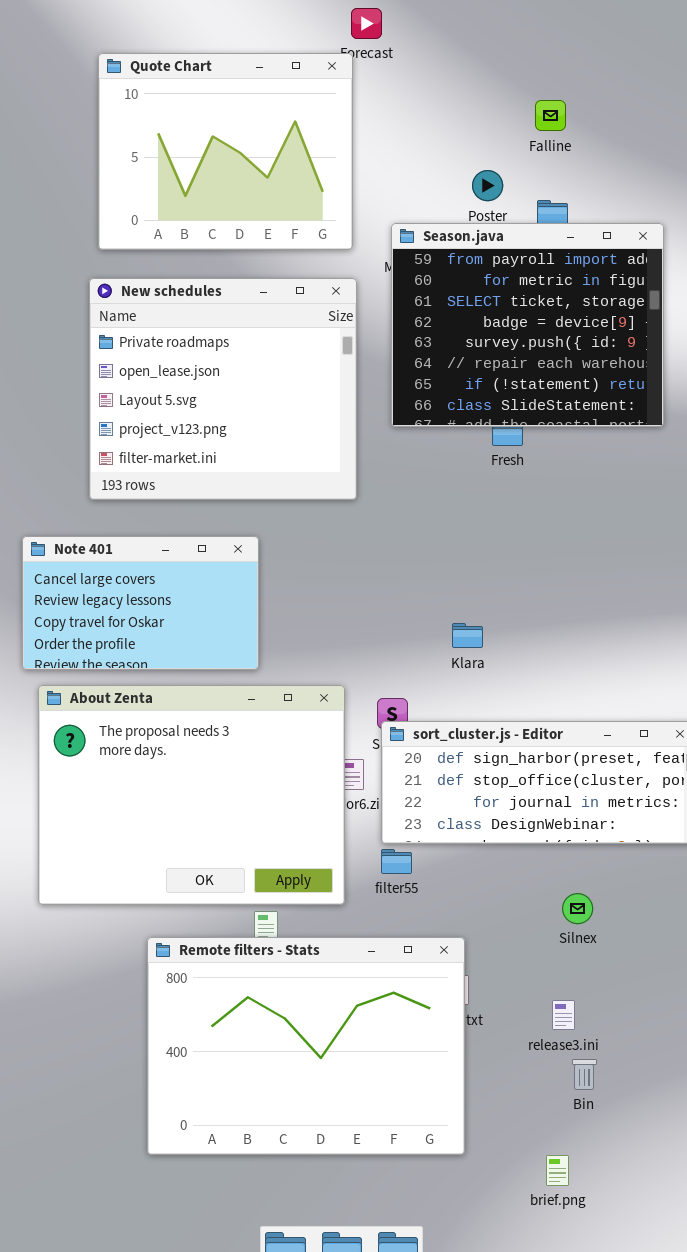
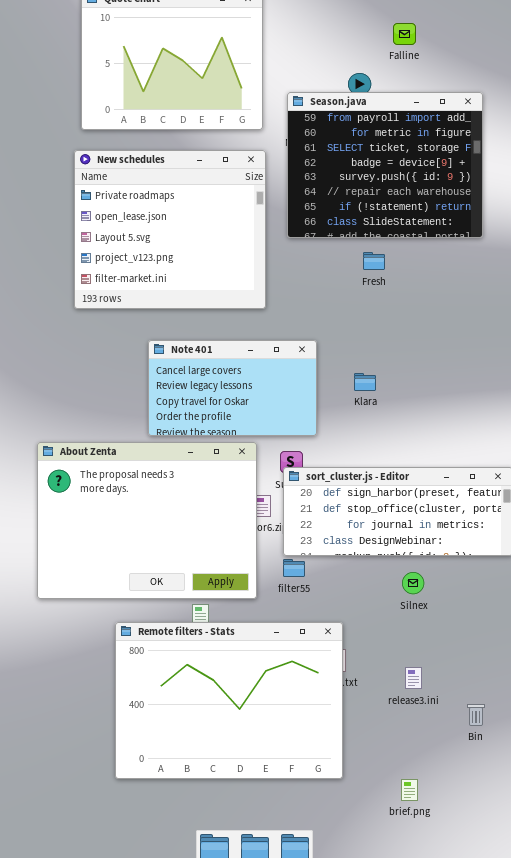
Season.java: [391,223,664,427] -> [287,92,483,238], moved
Note 401: [22,536,259,670] -> [148,340,317,436], moved
Klara: [452,623,483,648] -> [354,373,376,391], moved
Silnex: [562,893,593,924] -> [402,572,424,594], moved
Bin: [572,1059,597,1090] -> [467,704,485,726], moved

